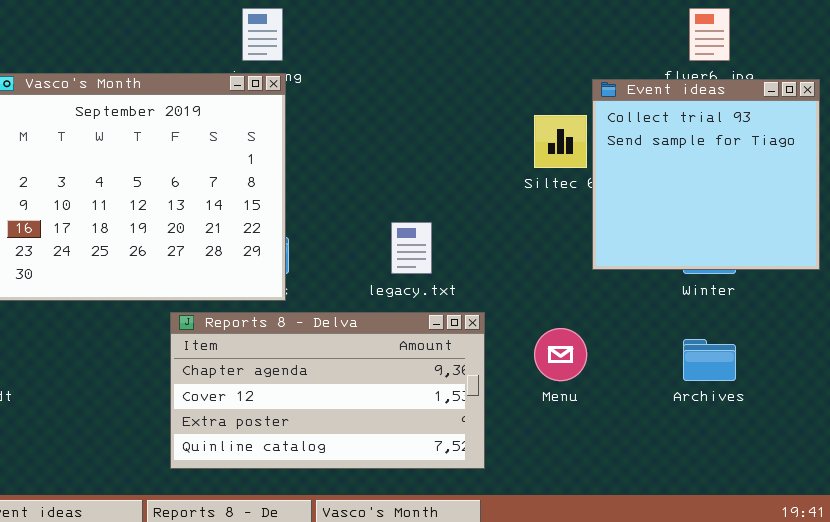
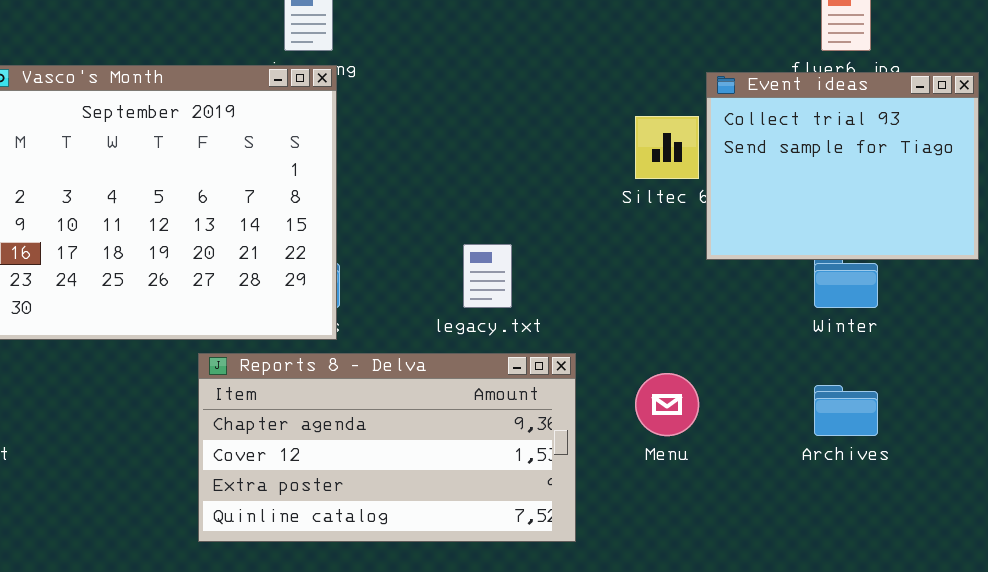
Event ideas: [592,79,820,270] -> [706,72,979,260], resized

